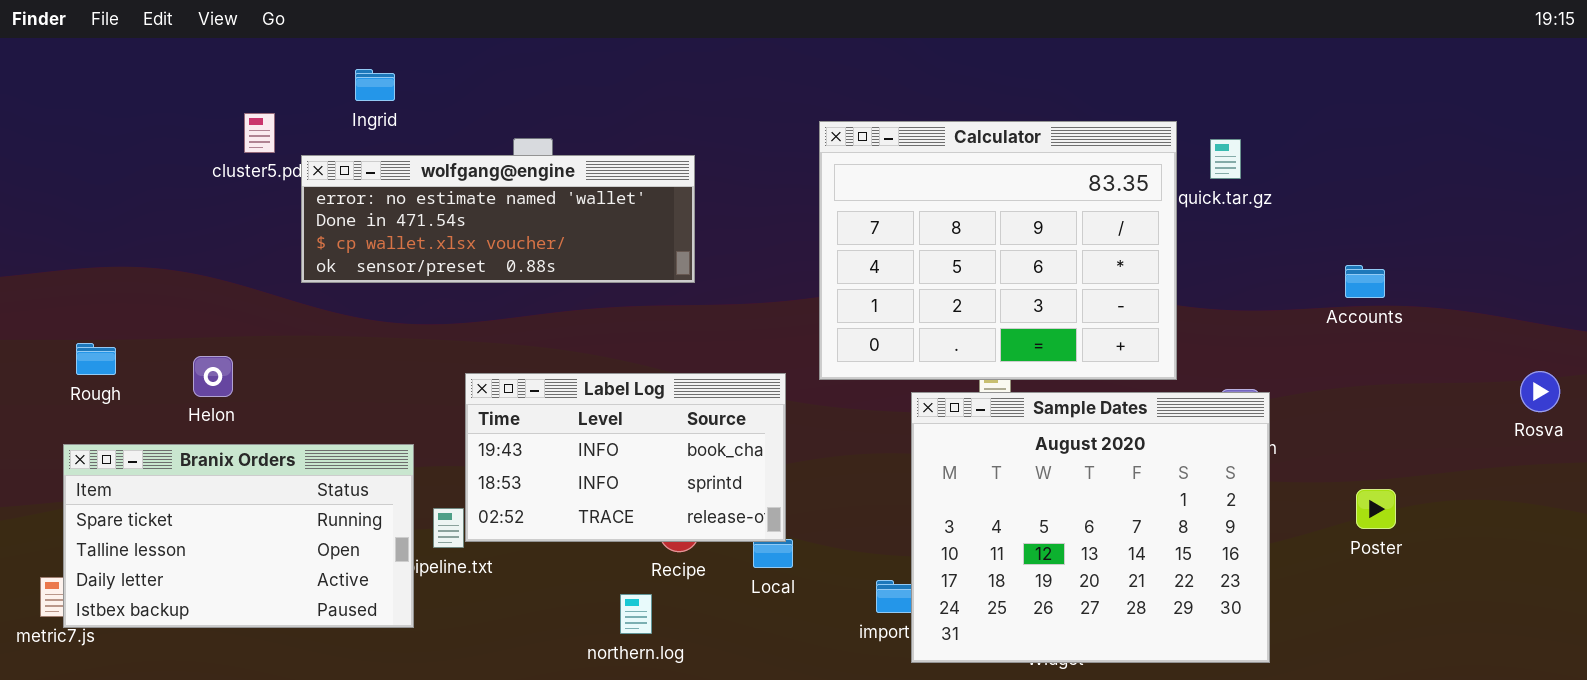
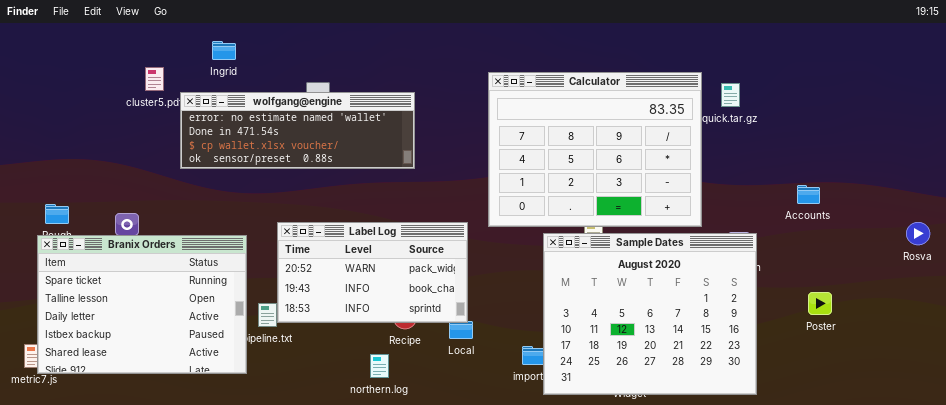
Accounts: [1345,265,1385,298] -> [797,185,820,204], moved
Label Log: [465,373,786,542] -> [277,222,468,323], scrolled up 1 row
Branix Orders: [63,444,414,628] -> [37,235,247,374], resized

